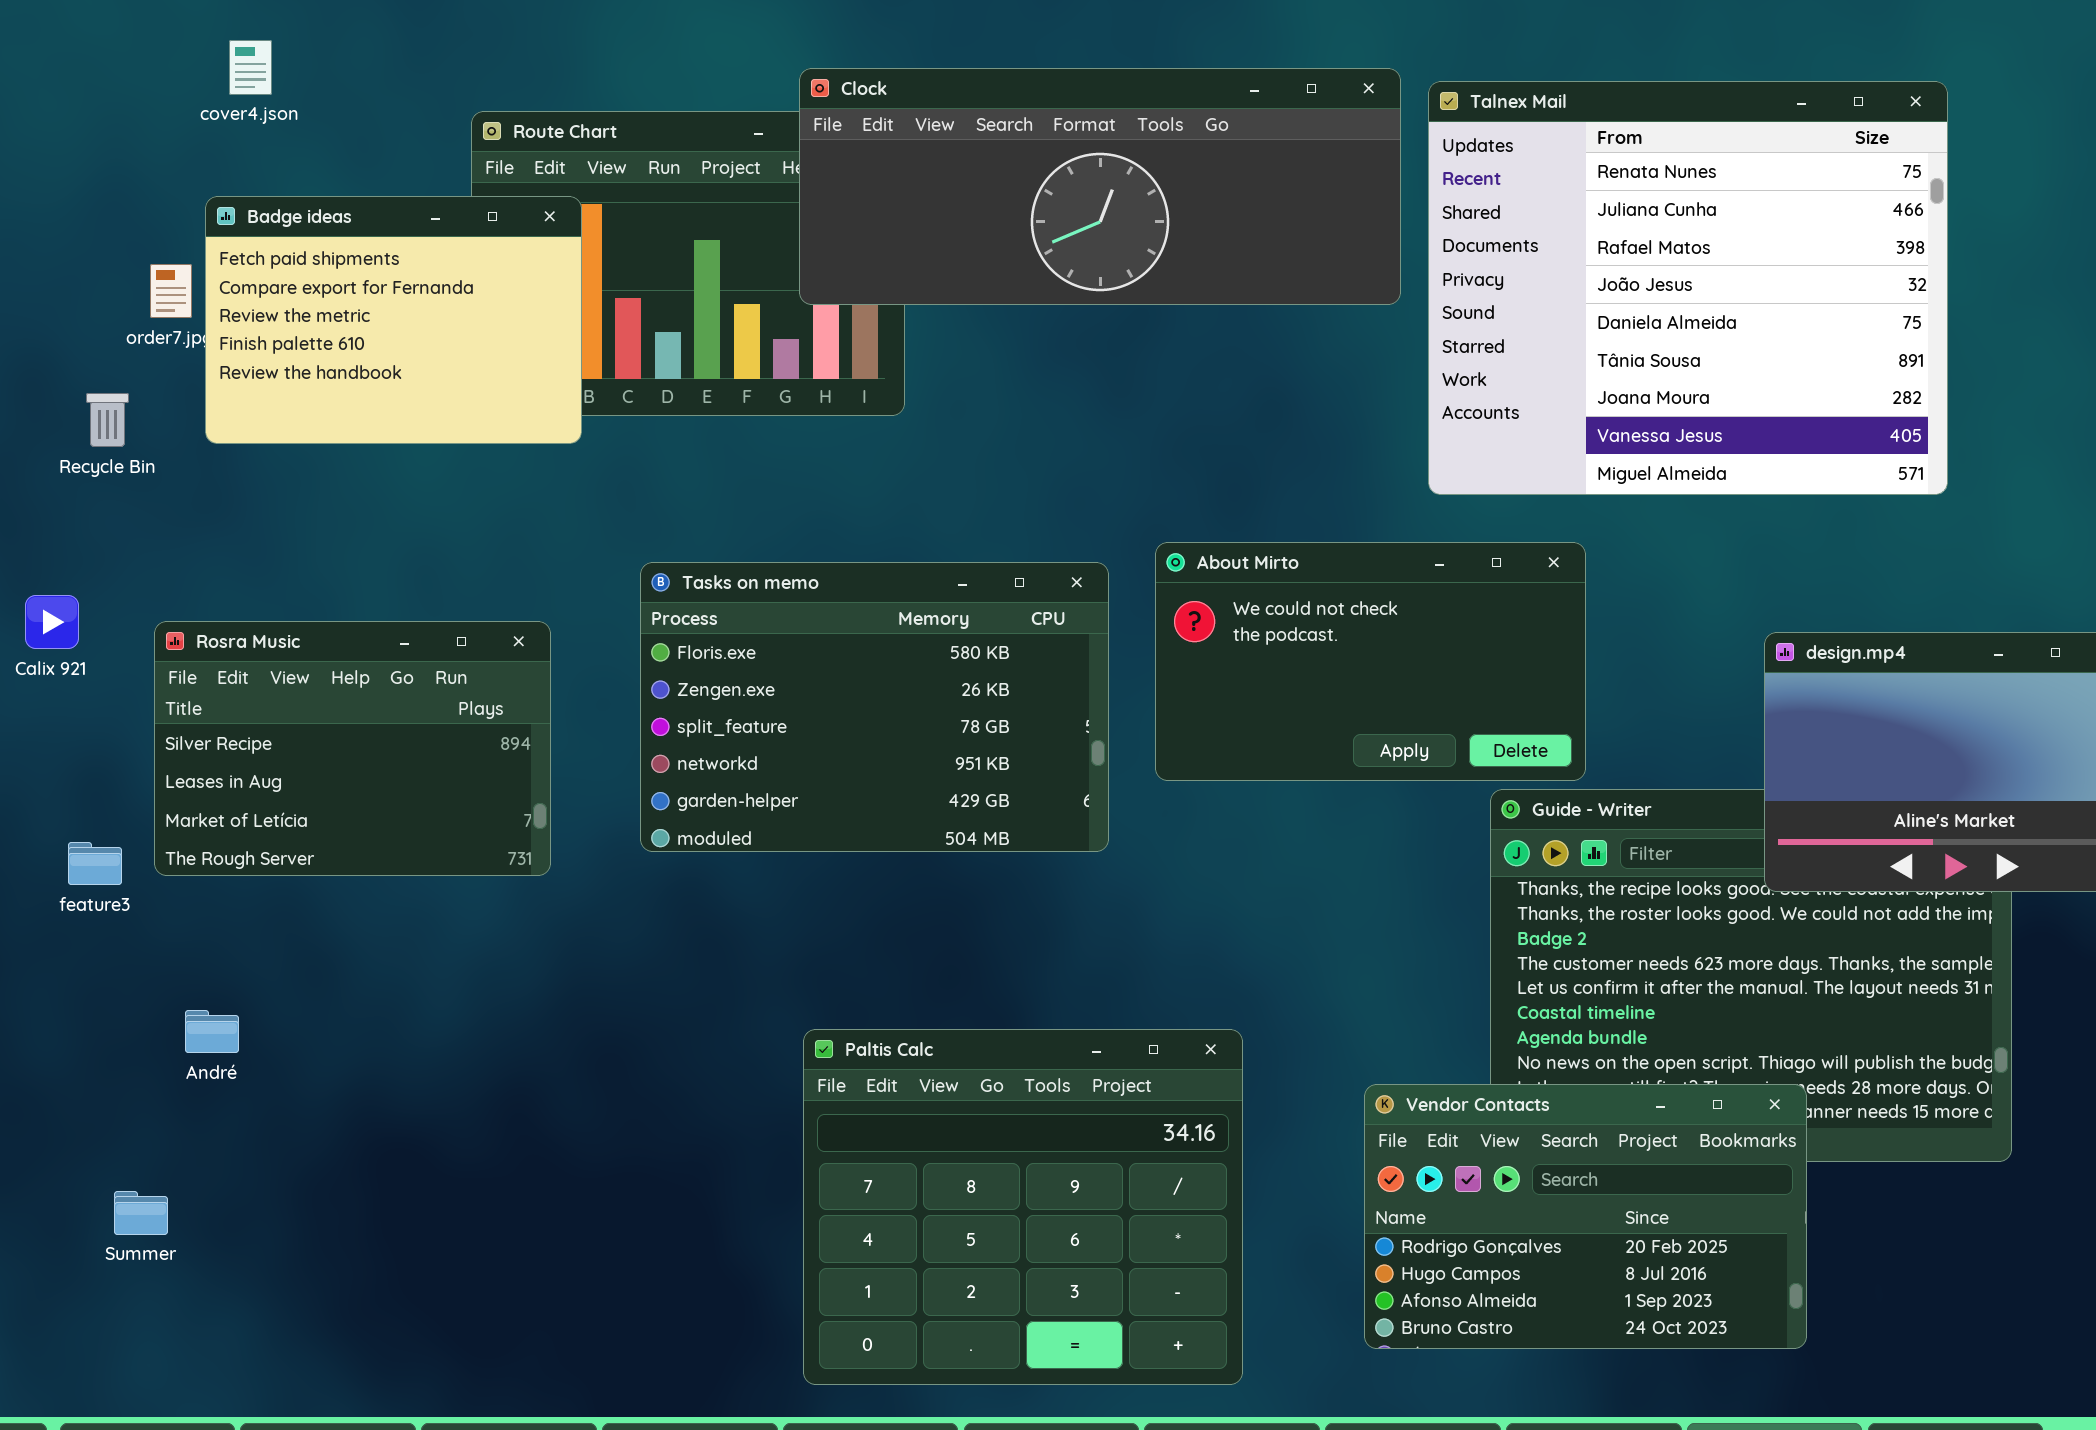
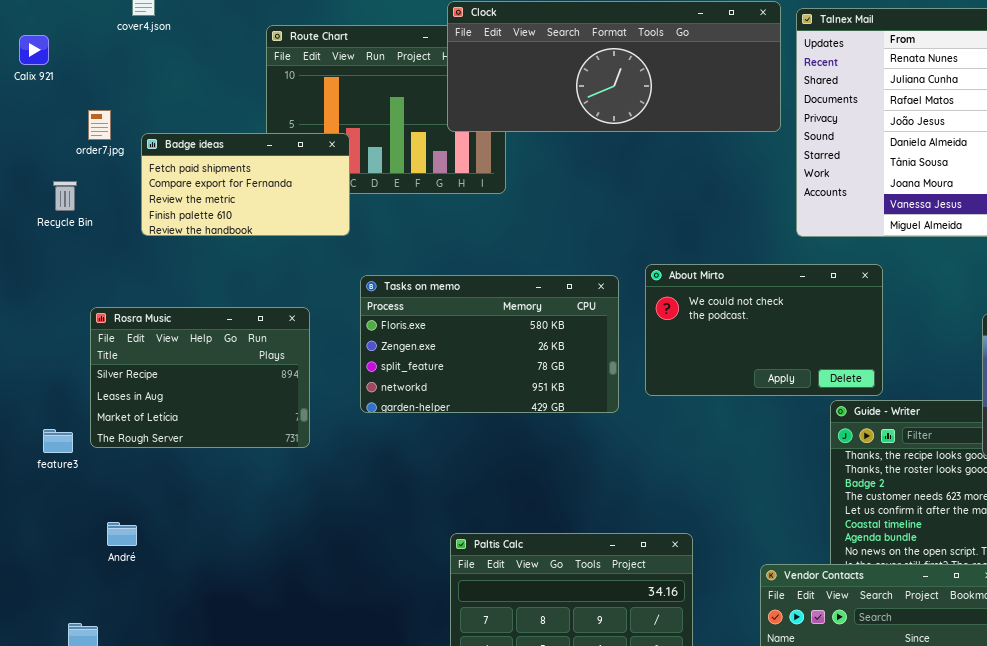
Badge ideas: [205,196,582,444] -> [141,133,350,236], moved, resized
Tasks on memo: [640,562,1109,852] -> [360,275,619,413], resized
Calix 921: [25,595,79,649] -> [19,35,49,65], moved

